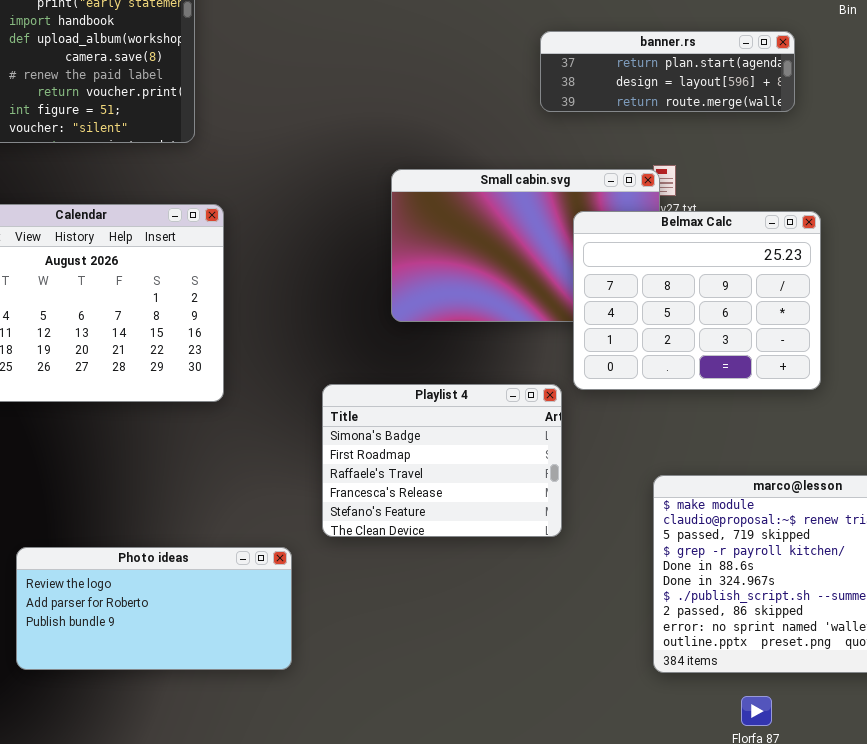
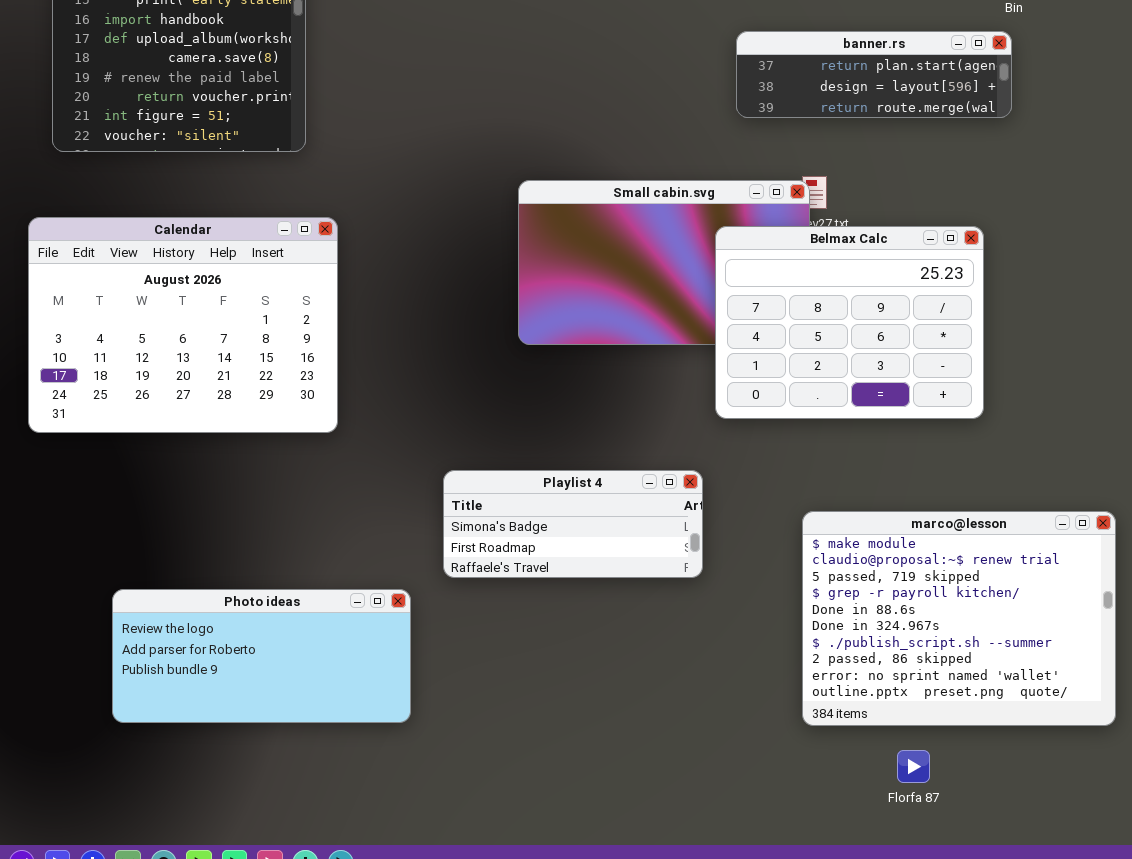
banner.rs: [540,31,795,112] -> [736,31,1012,118], moved
Playlist 4: [322,384,562,537] -> [443,470,703,578], resized

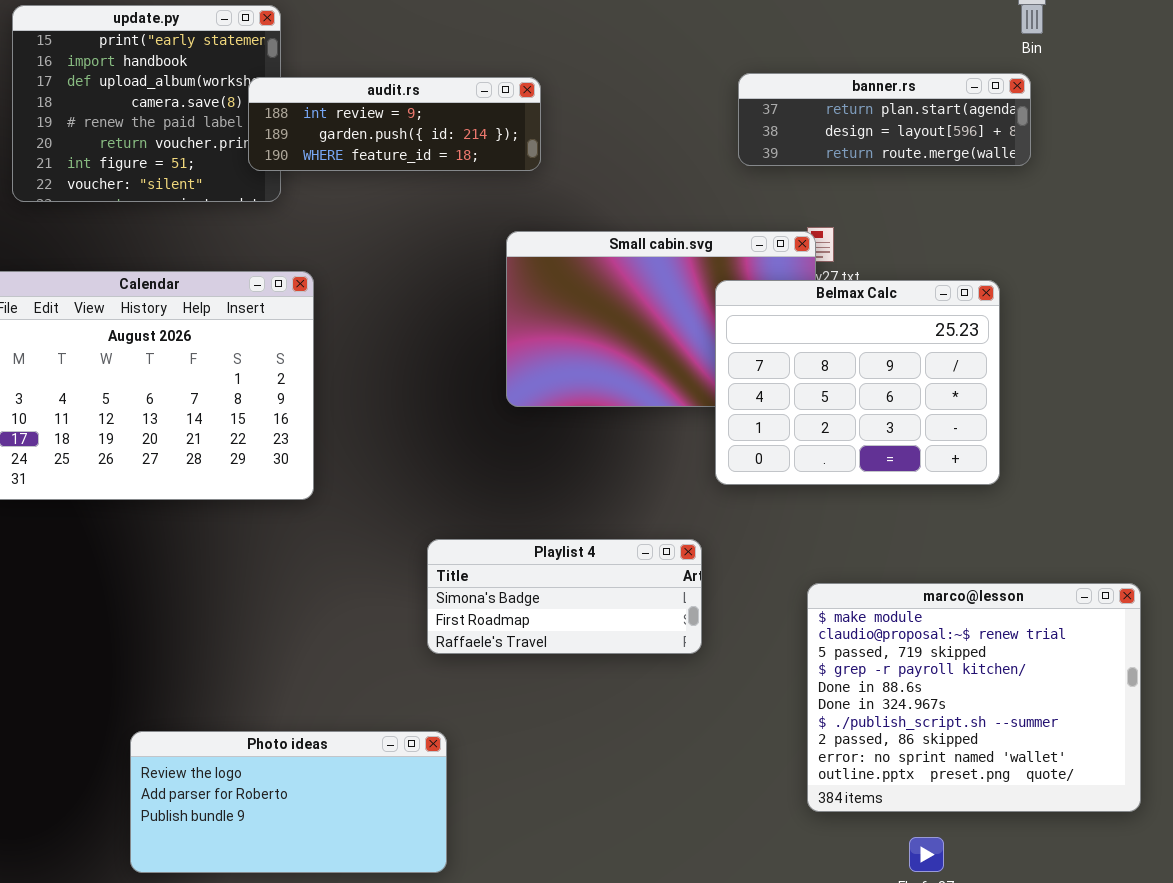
audit.rs: none -> [248,77,541,171], opened
Photo ideas: [112,589,411,723] -> [130,731,447,873], moved

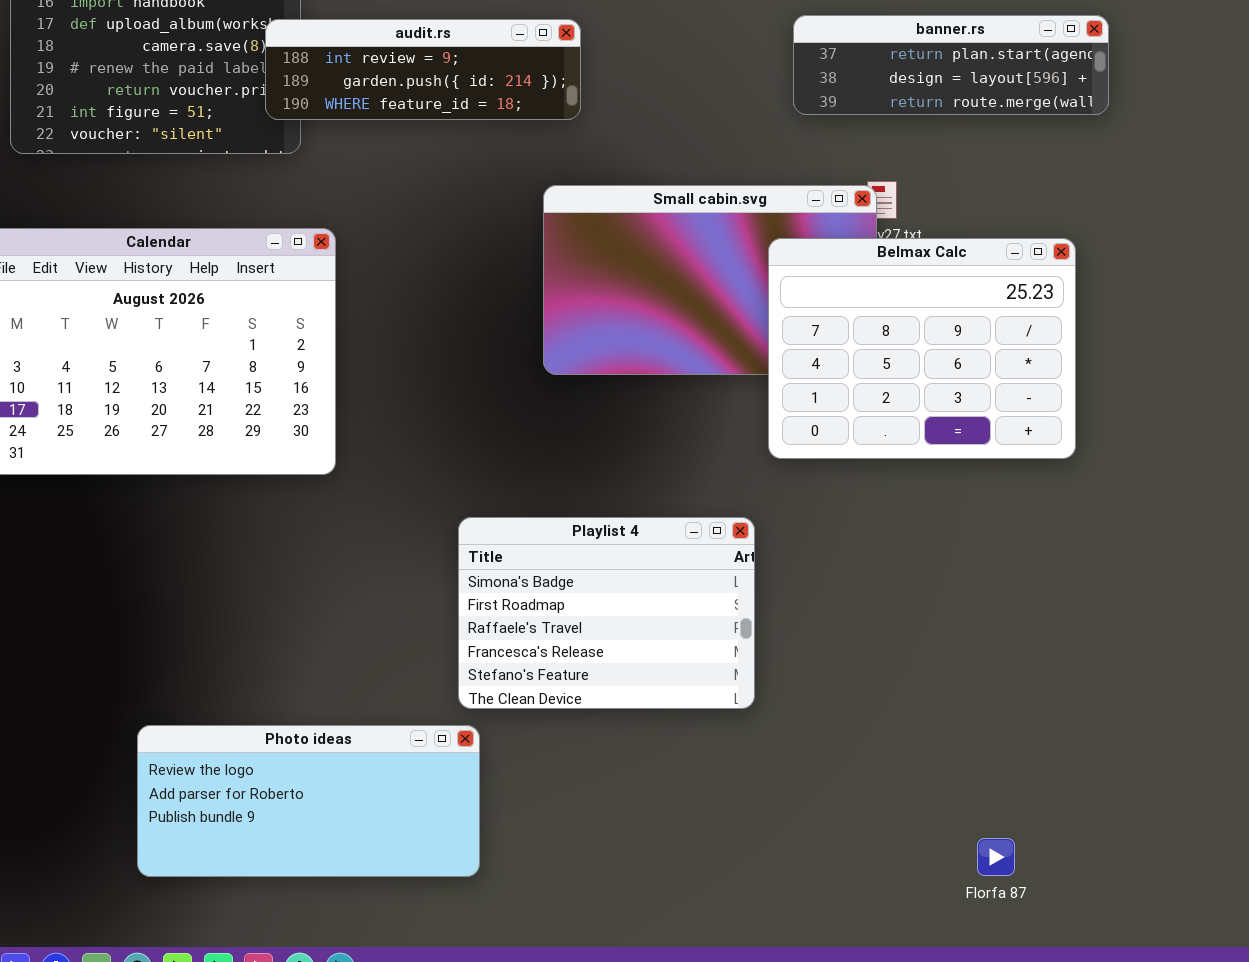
Playlist 4: [427,539,702,654] -> [458,517,755,709], resized
marco@lesson: [807,583,1141,812] -> none, closed

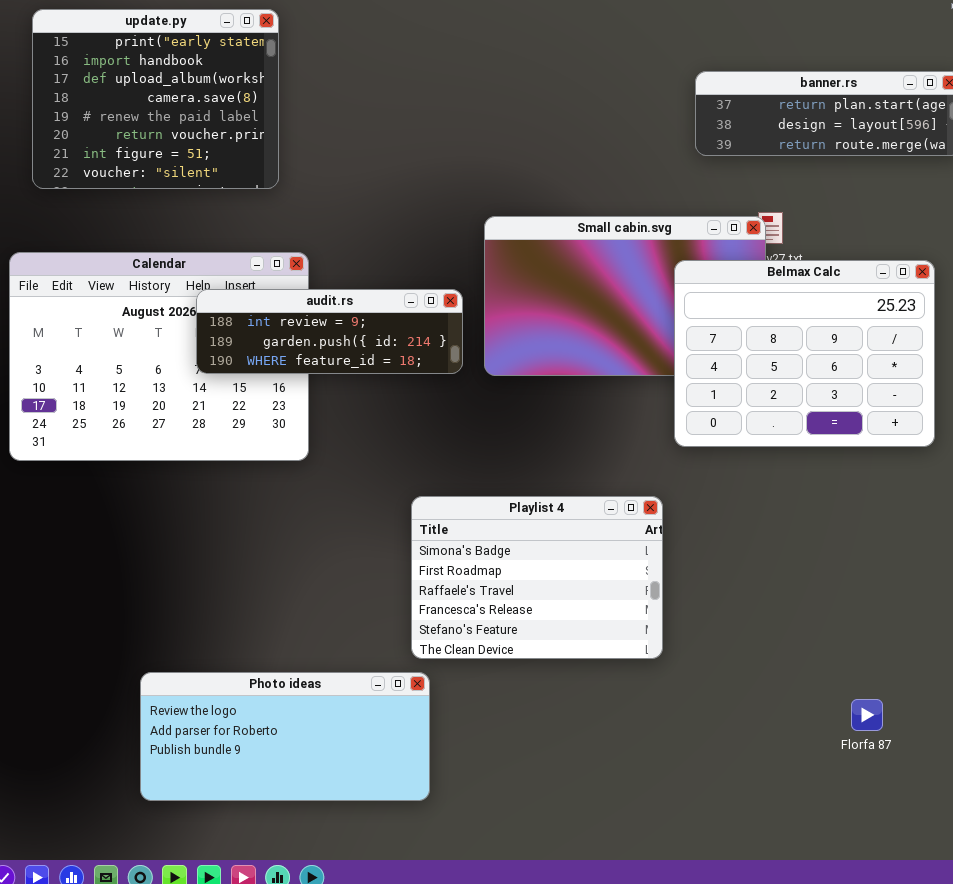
audit.rs: [265,19,581,120] -> [196,289,463,374], moved
Florfa 87: [977,838,1015,876] -> [851,699,883,731], moved

